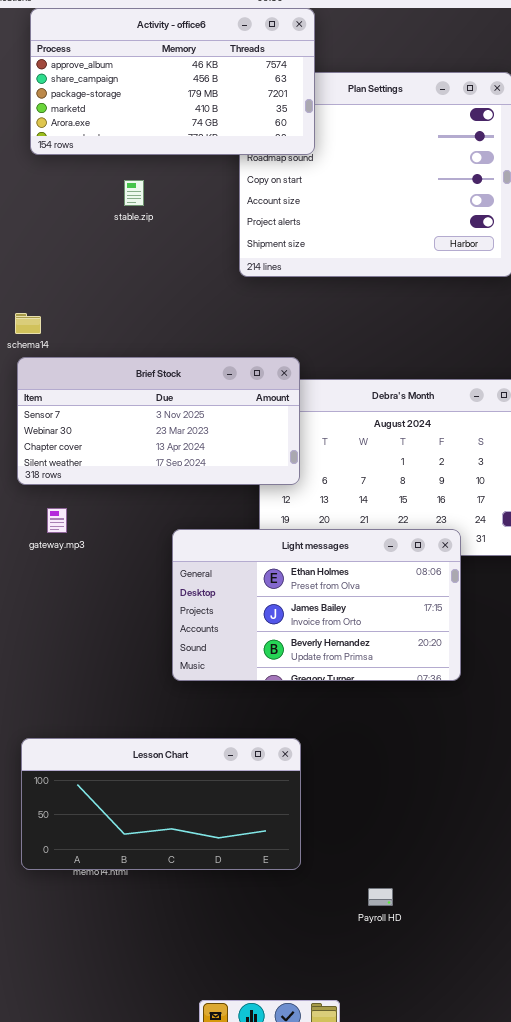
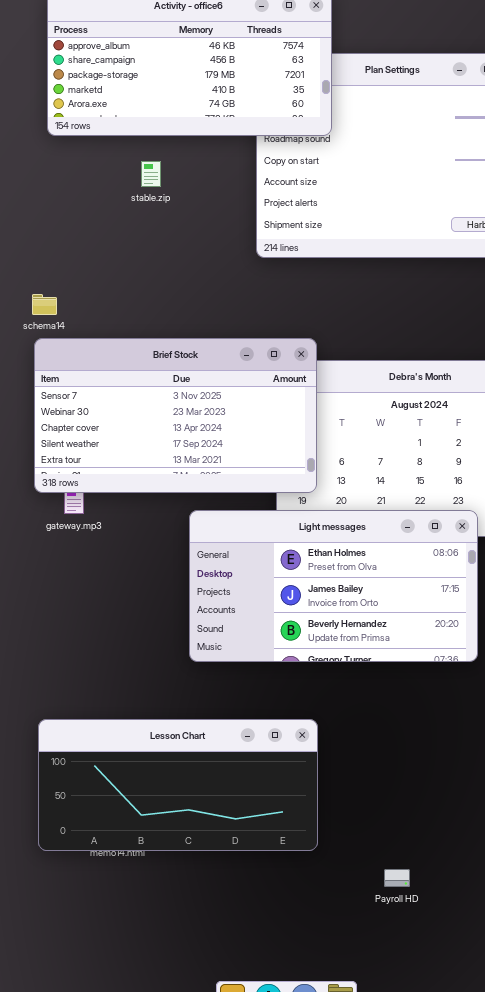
Brief Stock: [17,357,300,485] -> [34,338,317,493], resized

